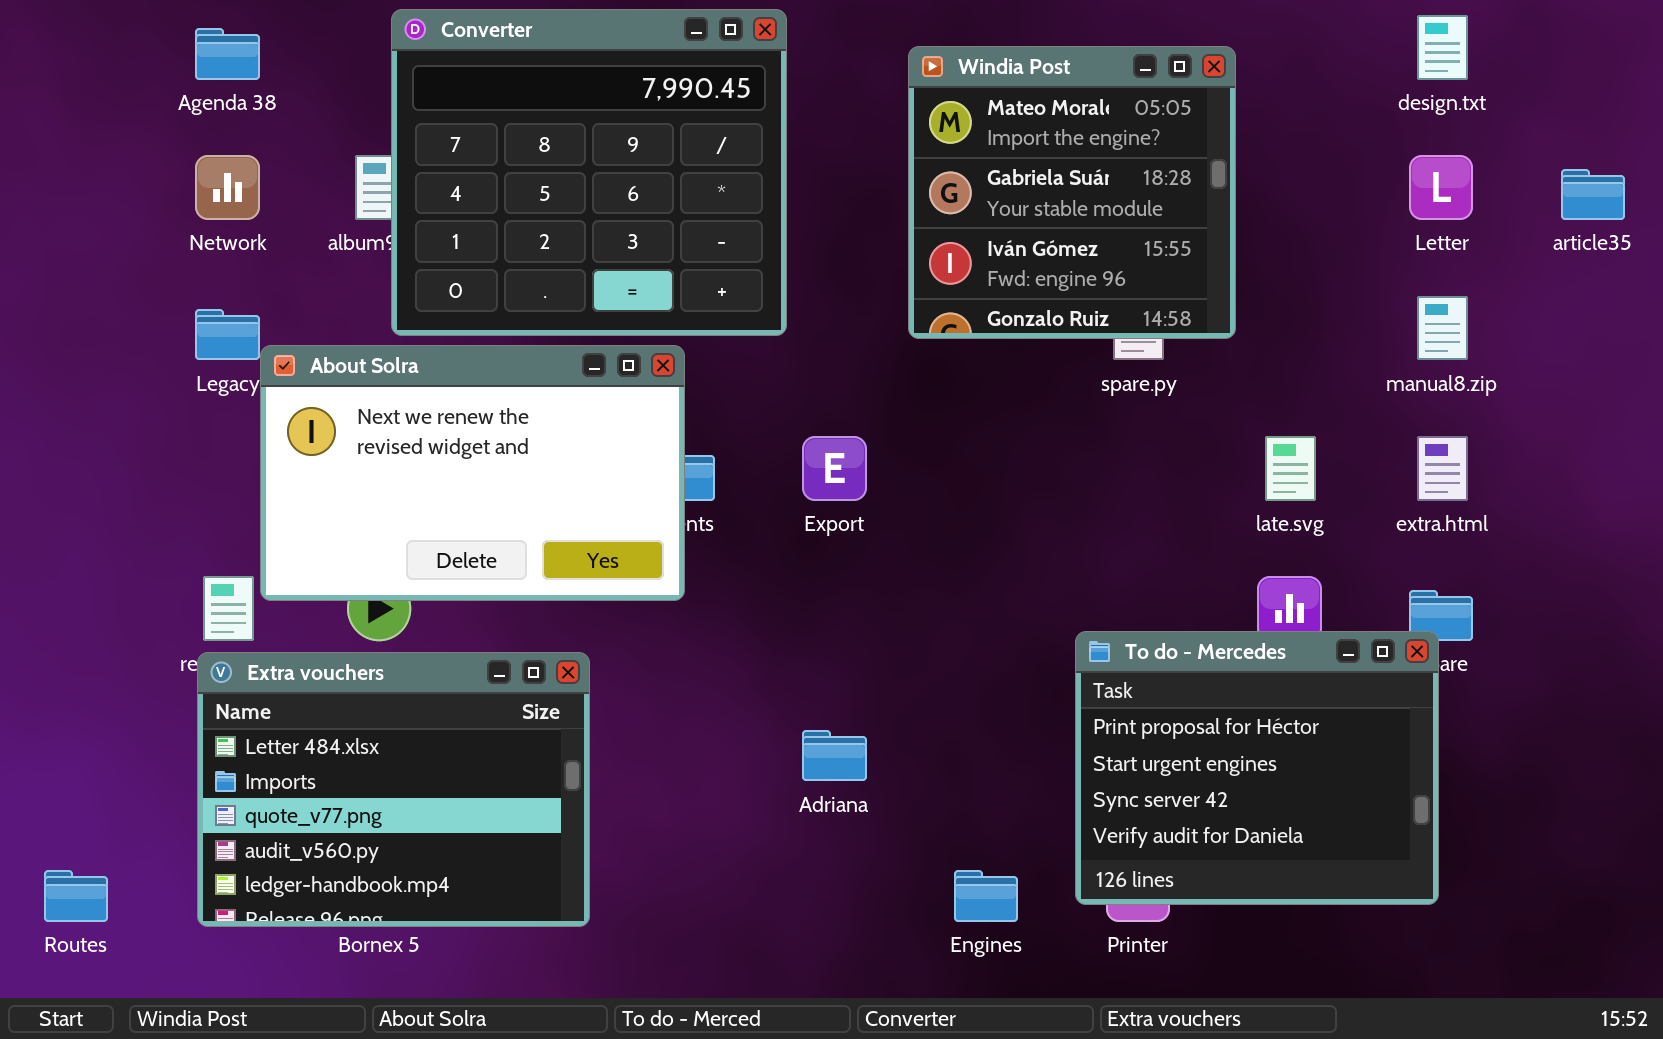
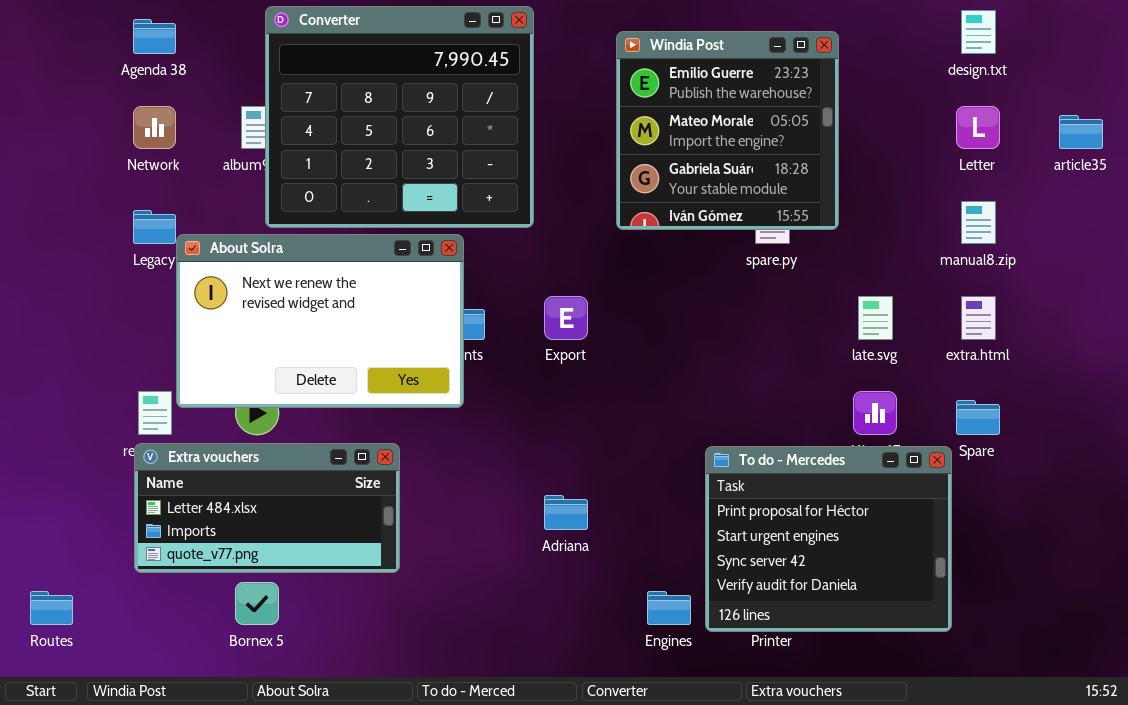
Windia Post: [908,46,1236,339] -> [616,31,839,230], scrolled up 1 row
To do - Mercedes: [1075,631,1439,905] -> [705,446,952,632], moved
Extra vouchers: [197,652,590,927] -> [134,443,400,573], resized

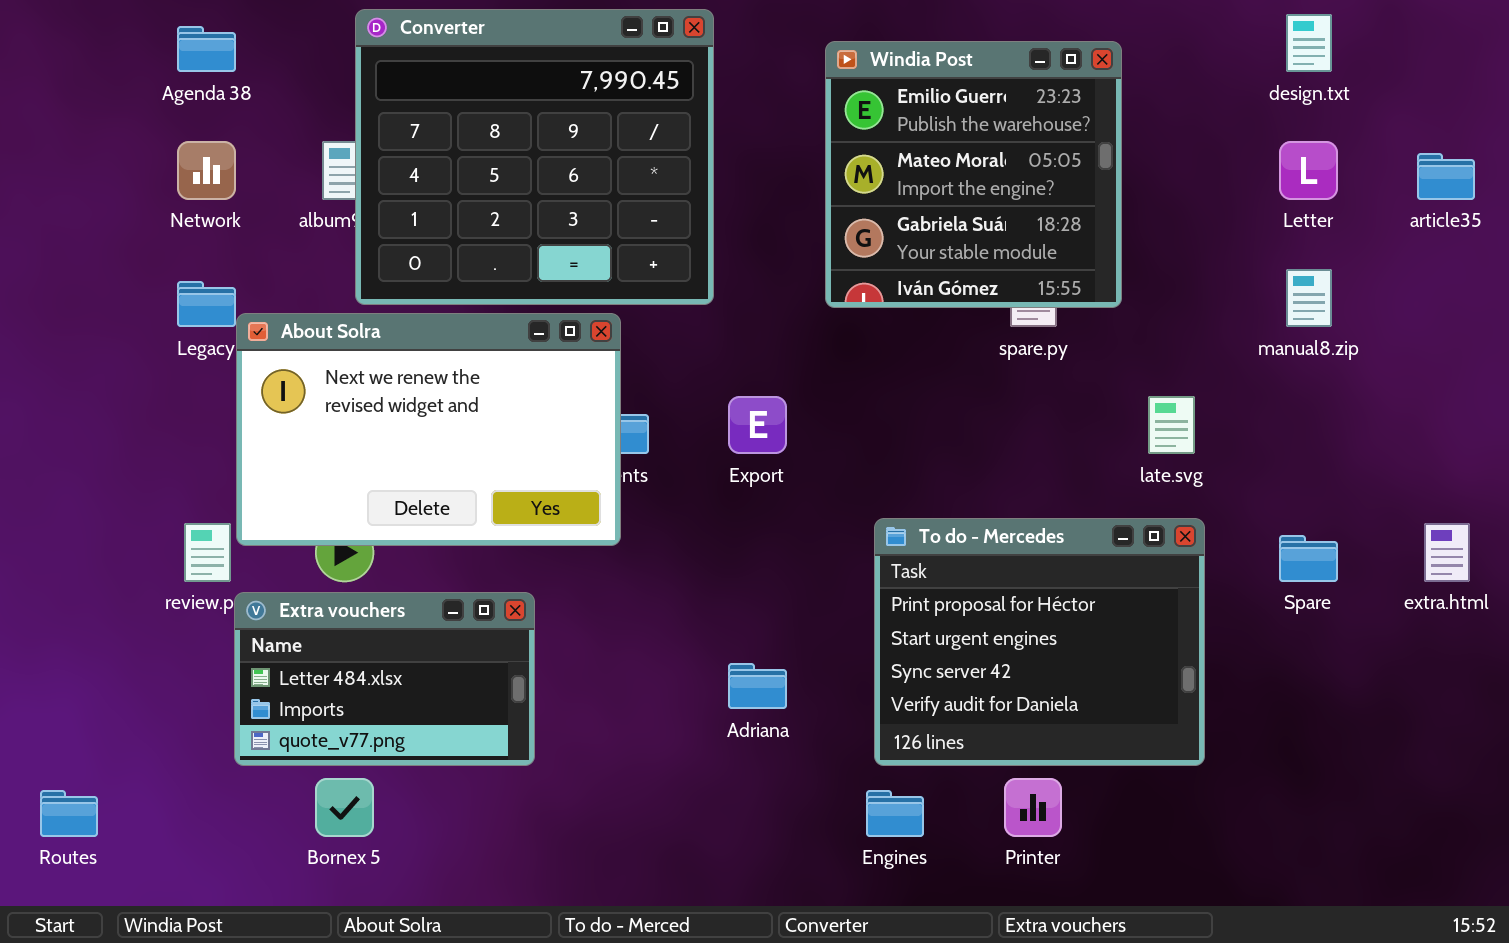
extra.html: [961,296,996,340] -> [1424,523,1470,582], moved
Extra vouchers: [134,443,400,573] -> [234,592,535,766], resized
To do - Mercedes: [705,446,952,632] -> [874,518,1205,766], moved

